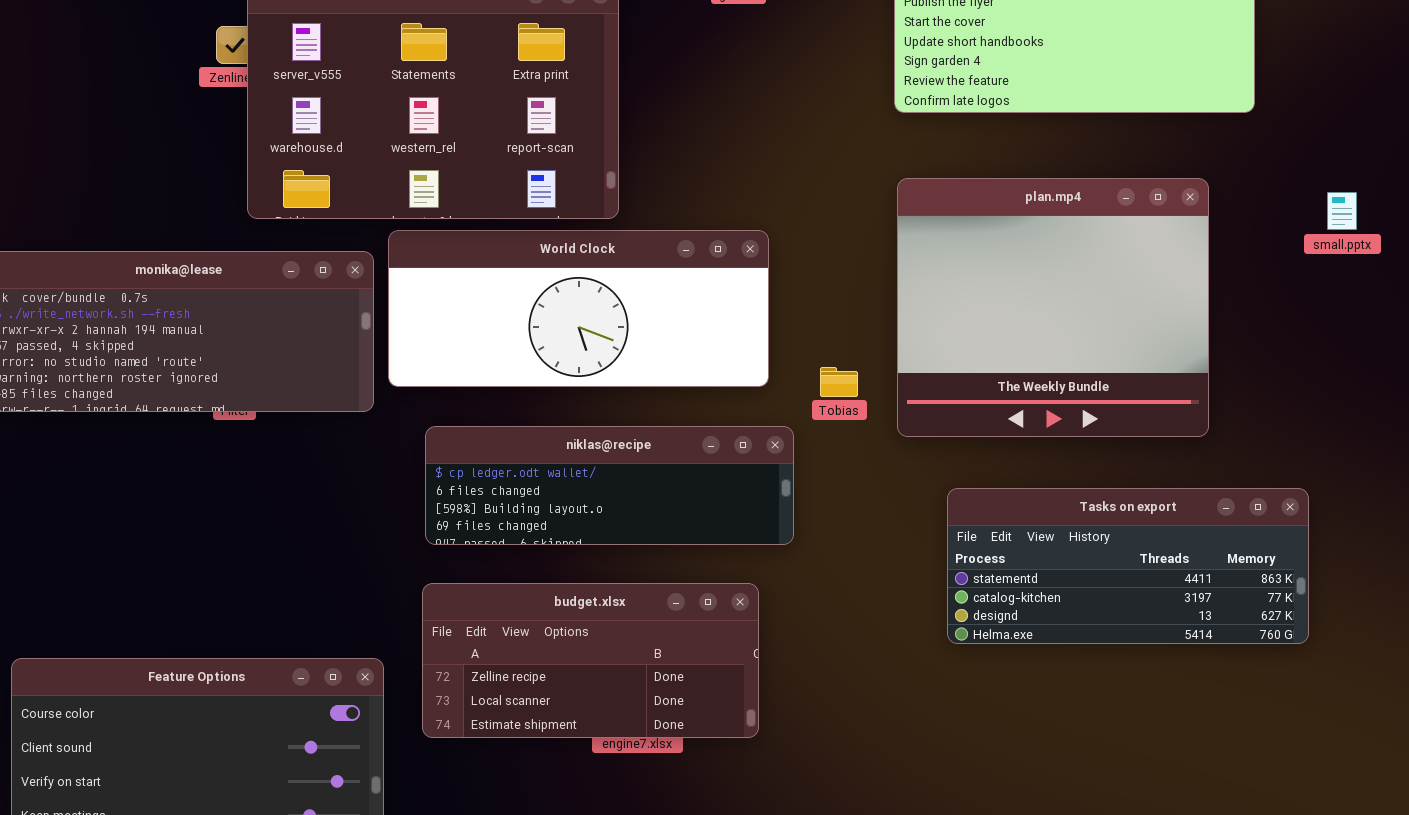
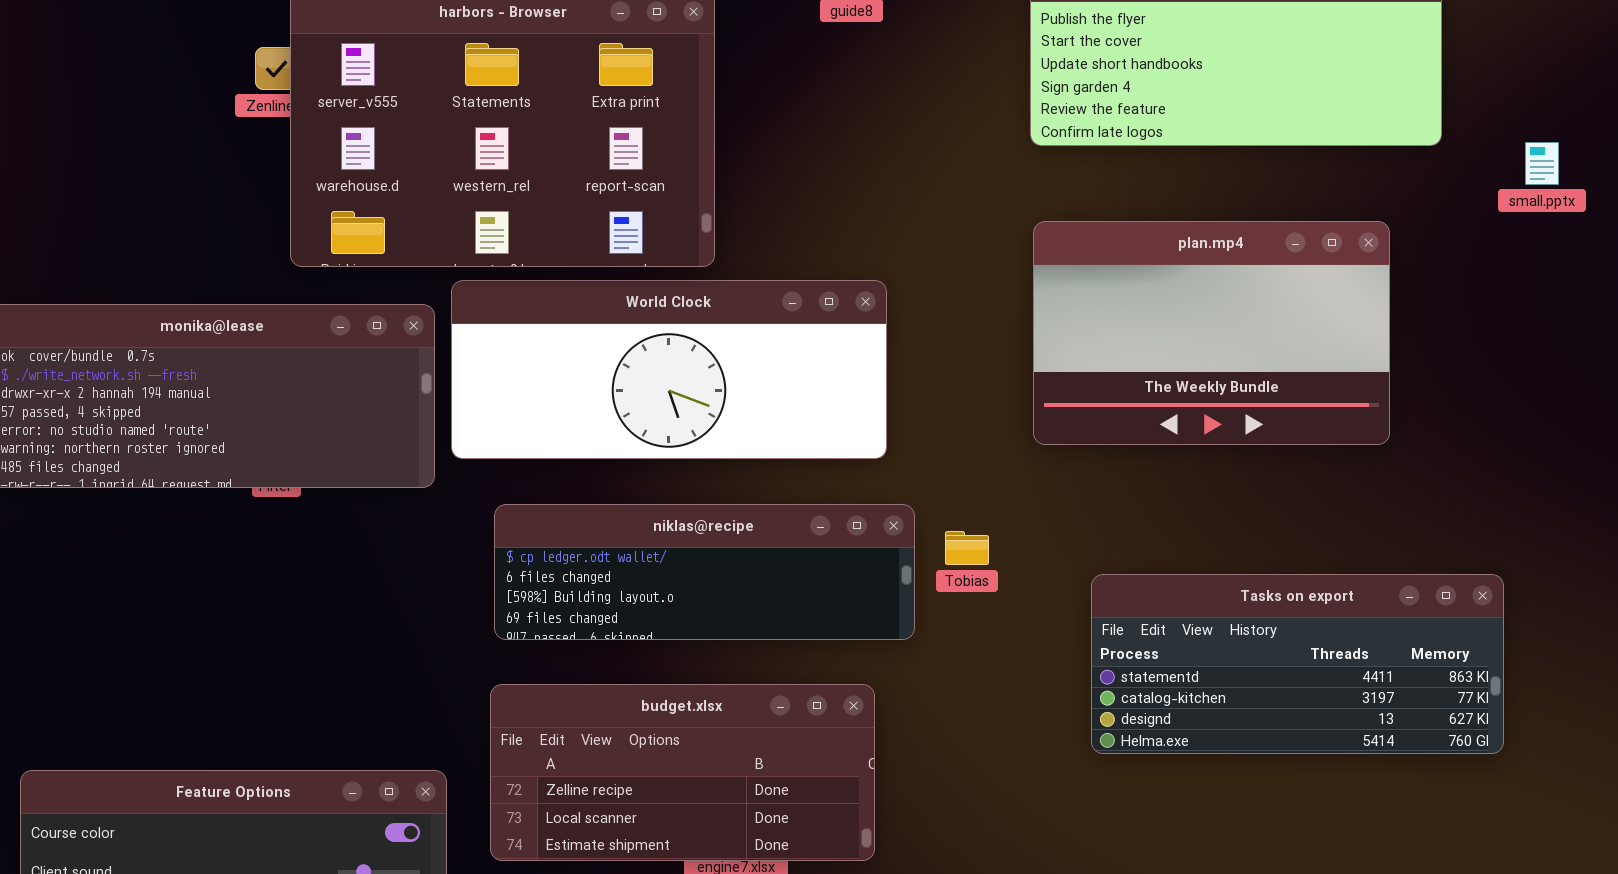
plan.mp4: [897,178,1209,437] -> [1033,221,1390,445], resized
small.pptx: [1327,192,1357,230] -> [1525,142,1559,185], moved
Tobias: [820,367,858,397] -> [945,531,989,565], moved

